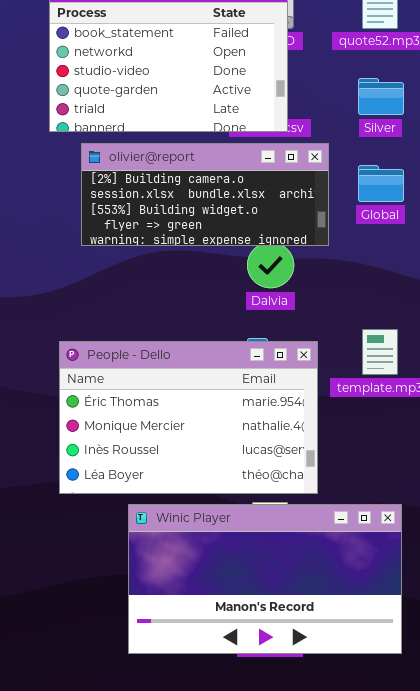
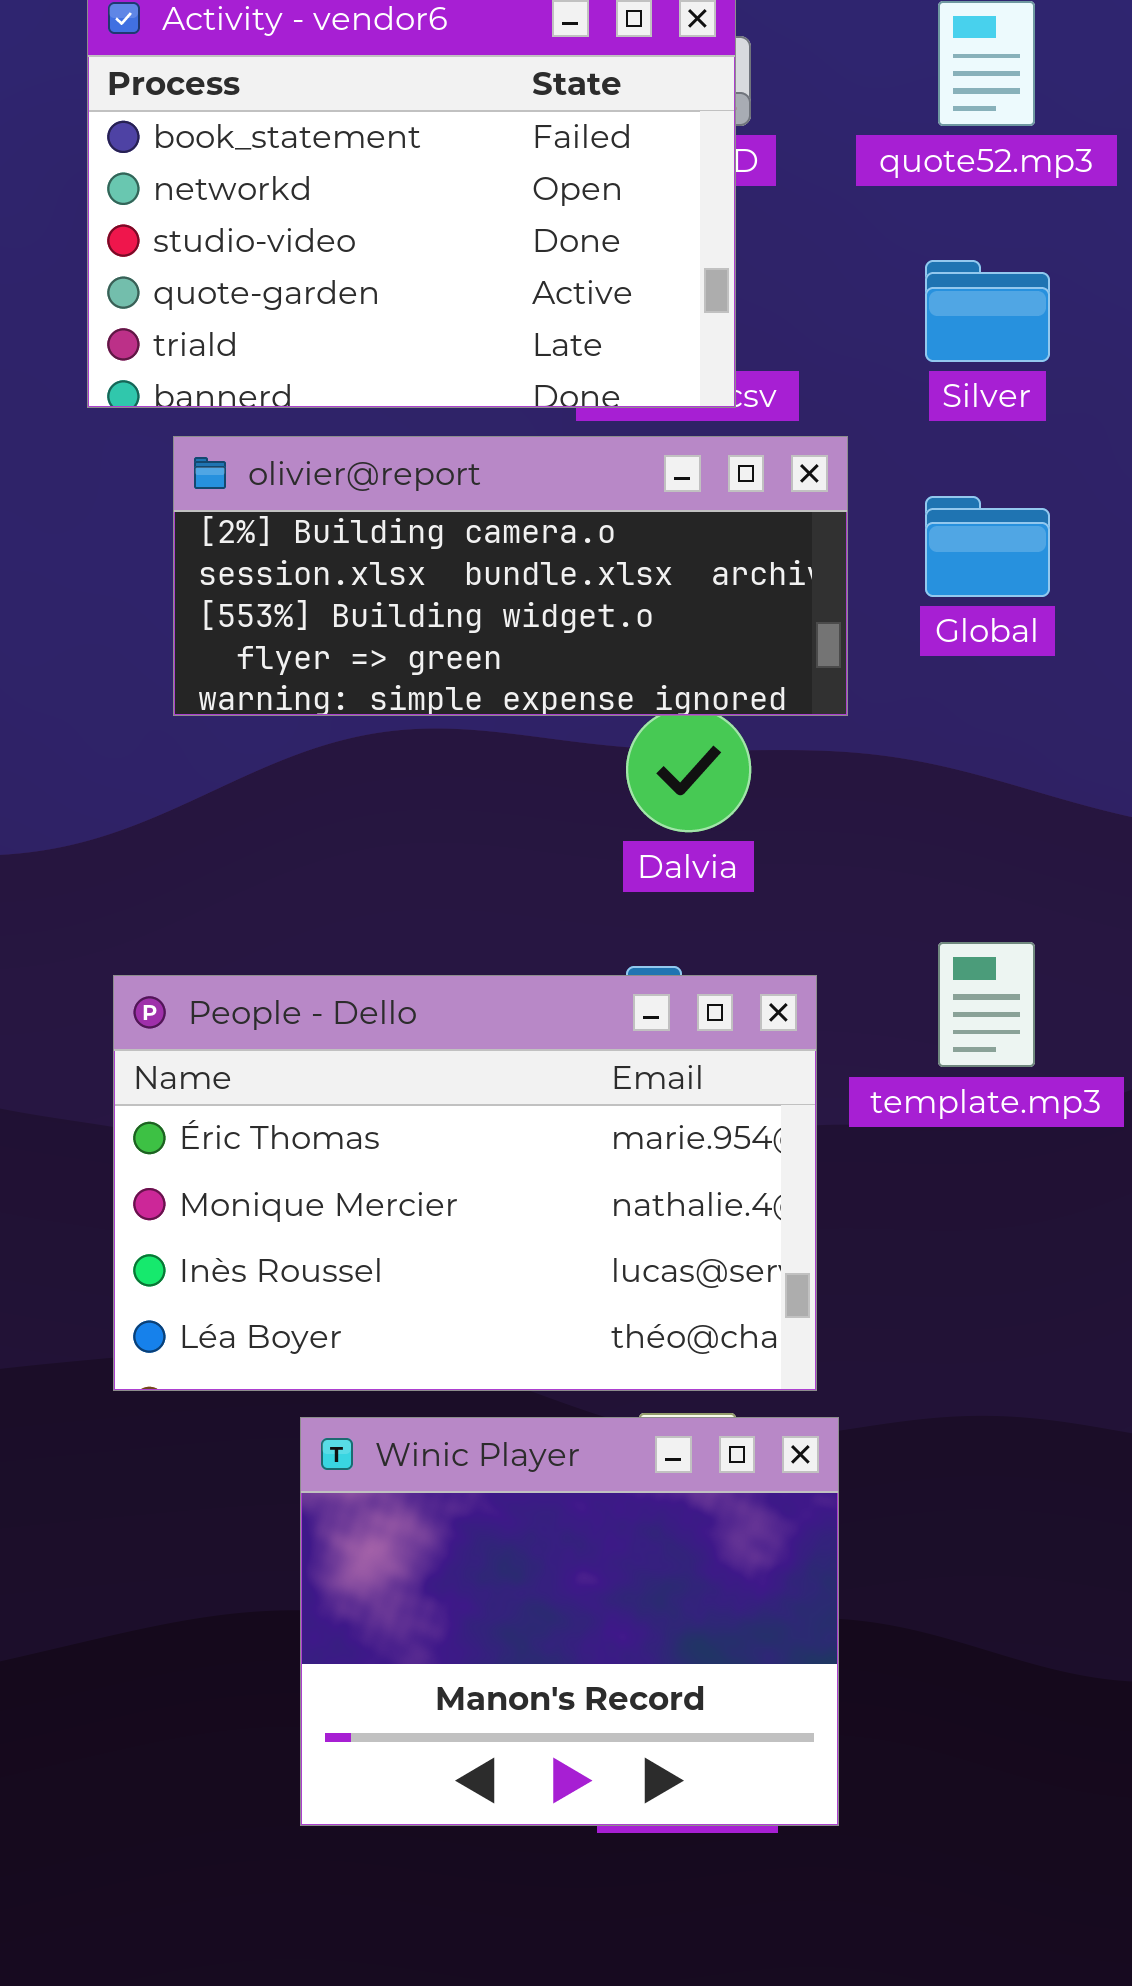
Winic Player: [128,504,402,654] -> [300,1417,839,1826], resized

